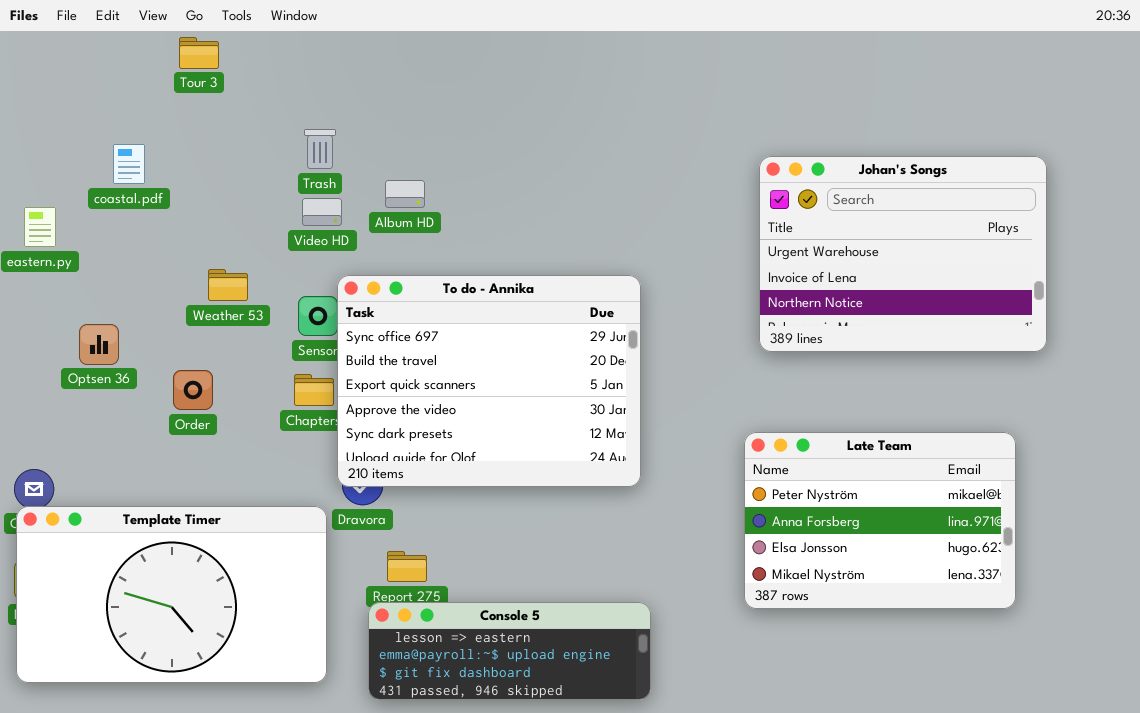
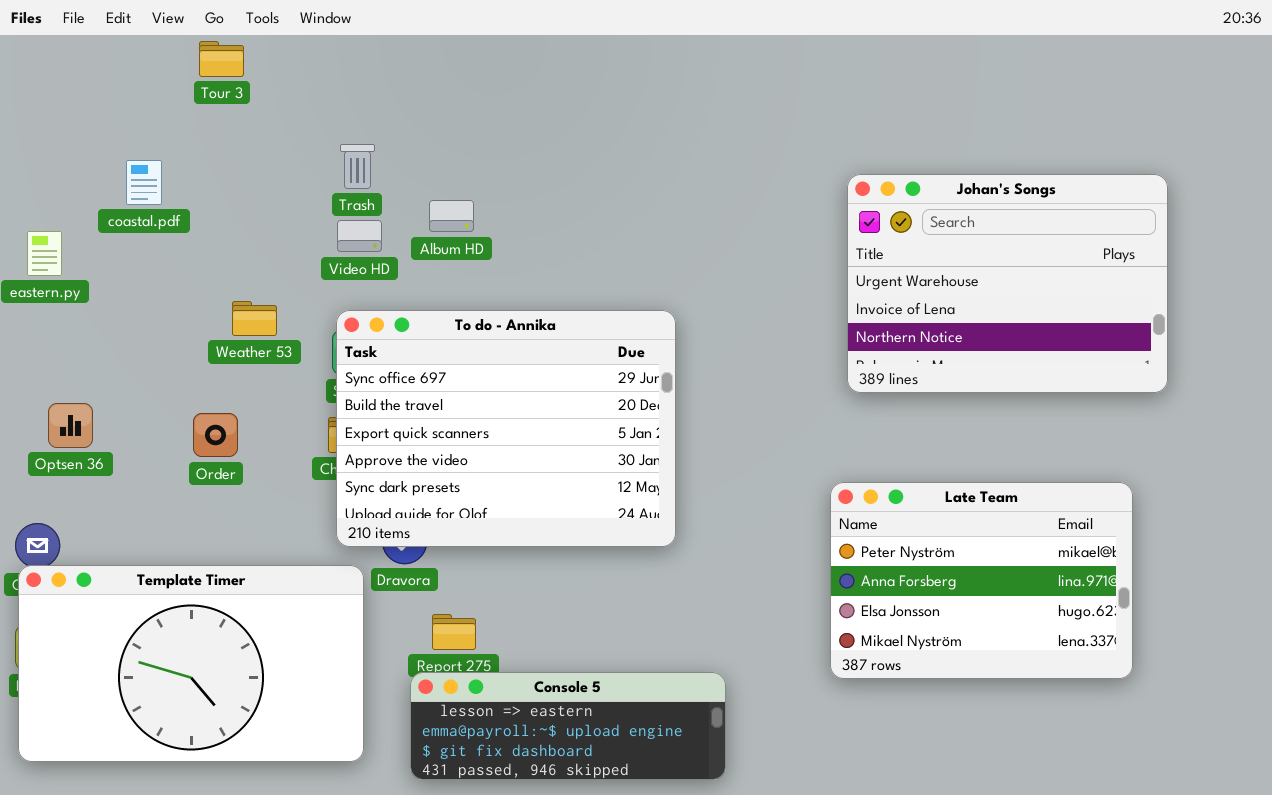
To do - Annika: [337,275,641,487] -> [336,310,676,547], moved
Optsen 36: [79,324,119,365] -> [48,403,93,448], moved

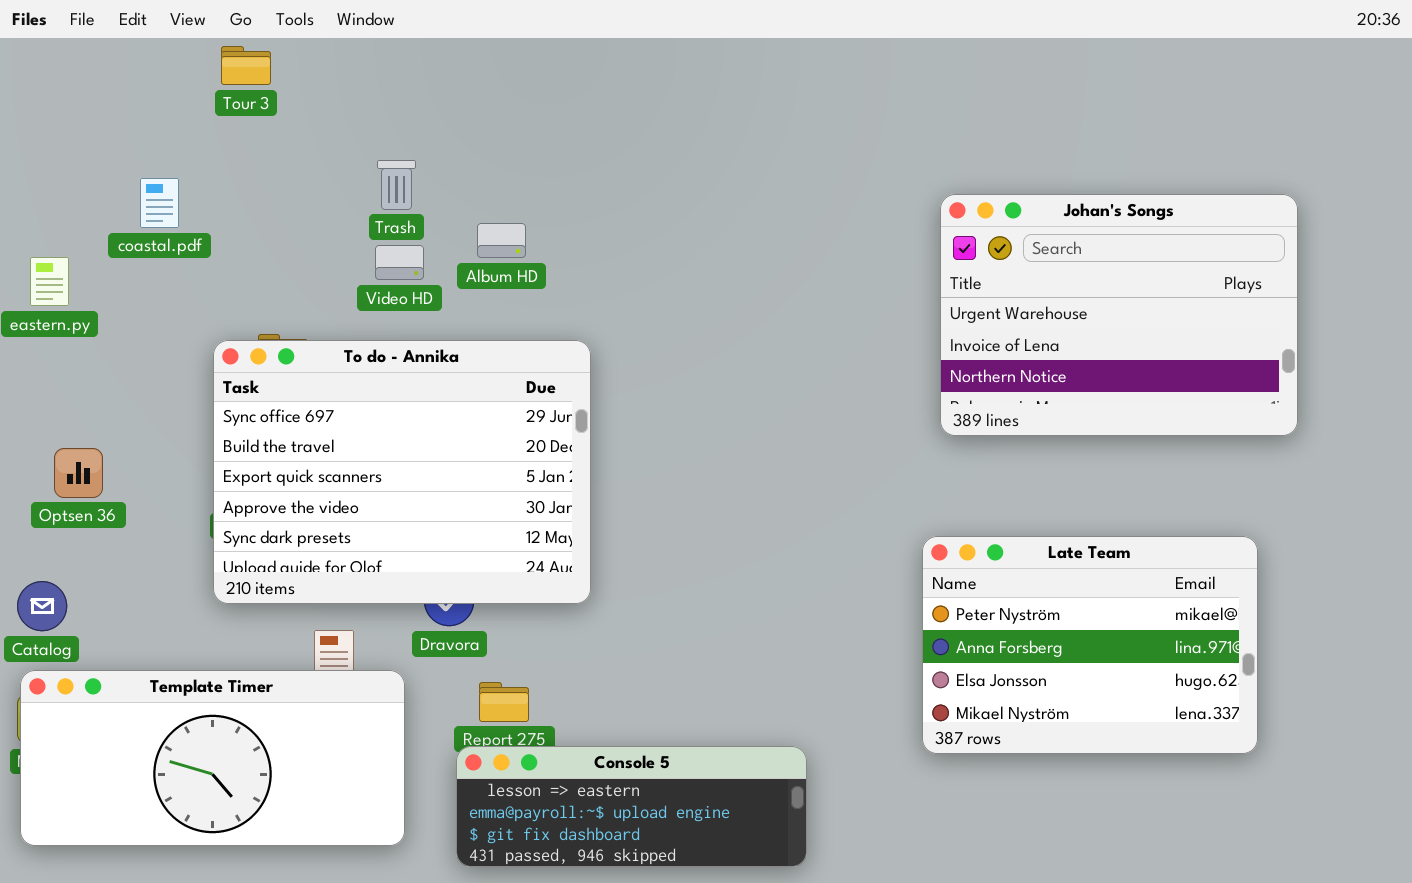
To do - Annika: [336,310,676,547] -> [213,340,591,604], moved
Template Timer: [18,565,364,762] -> [20,670,405,846], resized

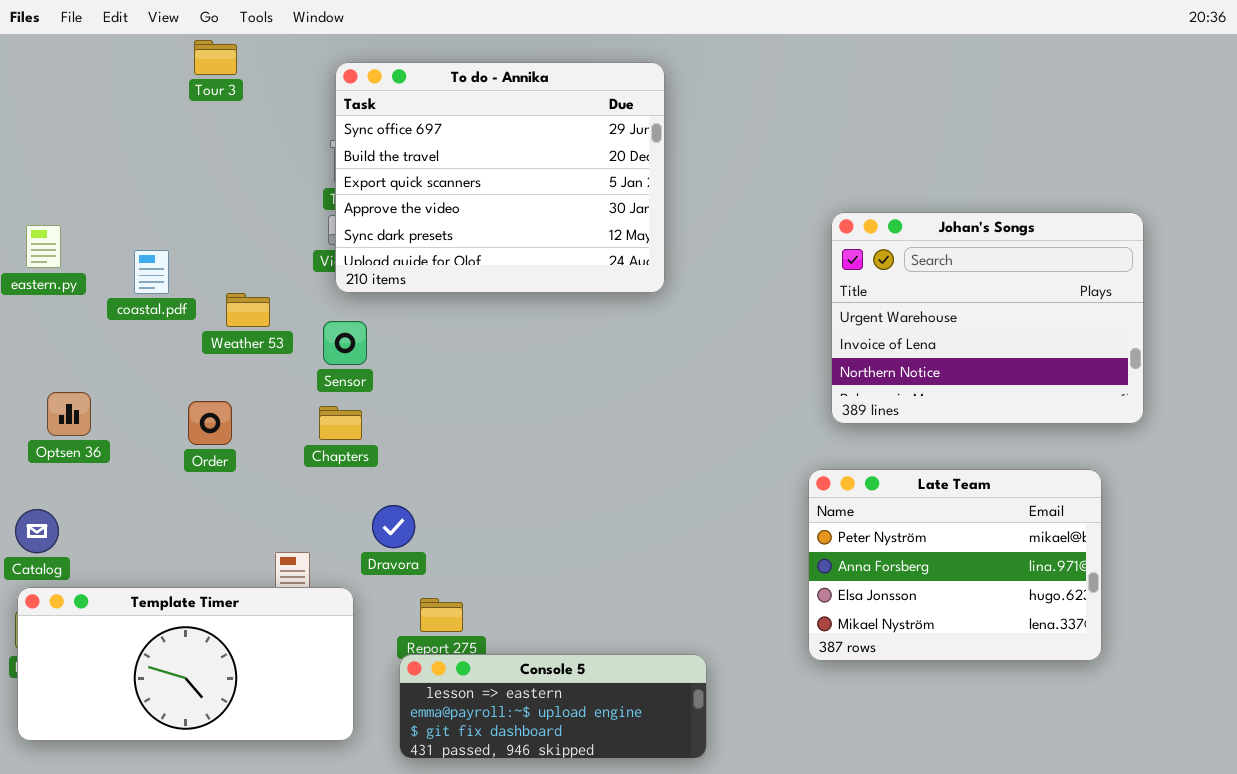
coastal.pdf: [140,178,179,228] -> [134,250,169,294], moved
Johan's Songs: [940,194,1298,436] -> [831,212,1144,424], moved
To do - Annika: [213,340,591,604] -> [335,62,665,293], moved

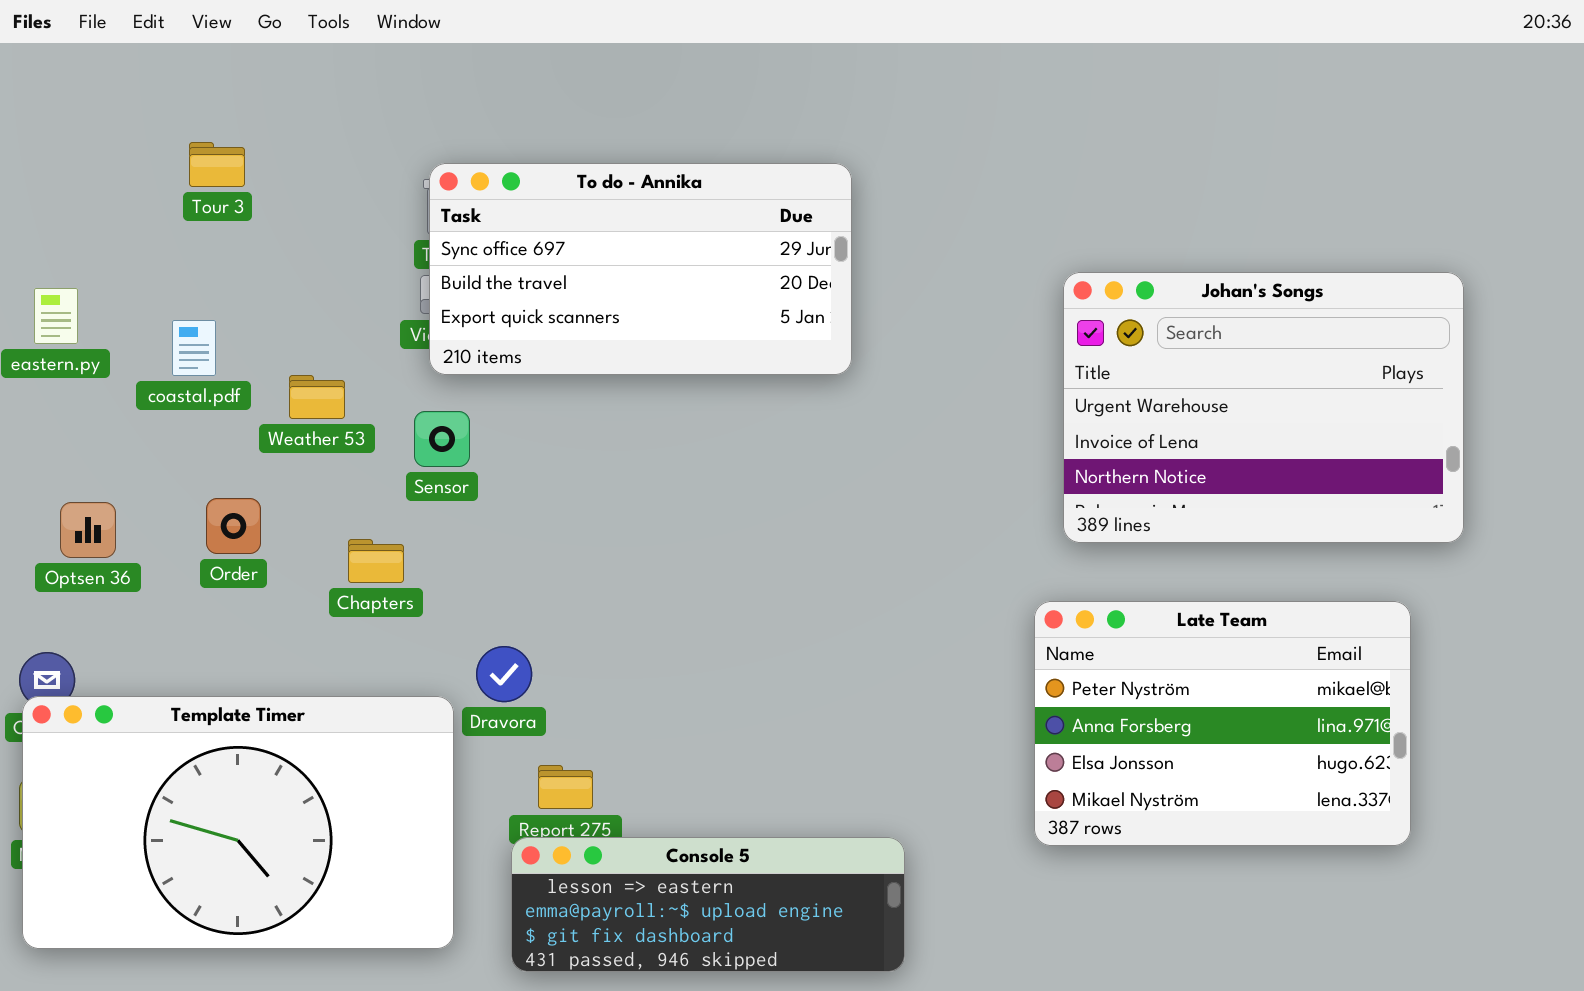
Tour 3: [194,40,237,75] -> [189,142,245,187], moved
To do - Annika: [335,62,665,293] -> [429,163,852,375], resized
Order: [188,401,232,445] -> [206,498,261,554], moved
Chapters: [319,406,362,440] -> [348,539,404,583], moved
Template Timer: [17,587,354,741] -> [22,696,454,949], resized

